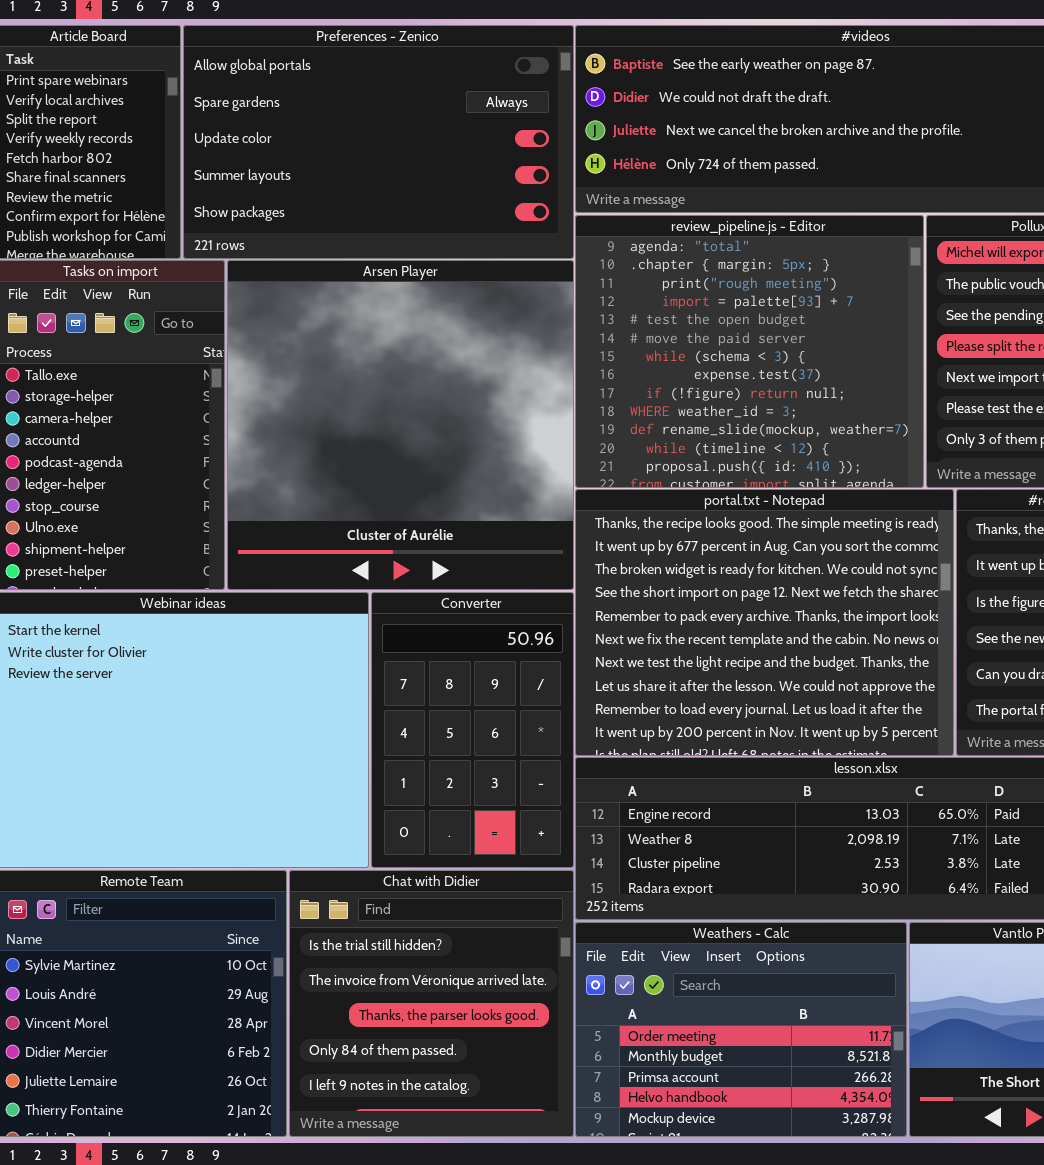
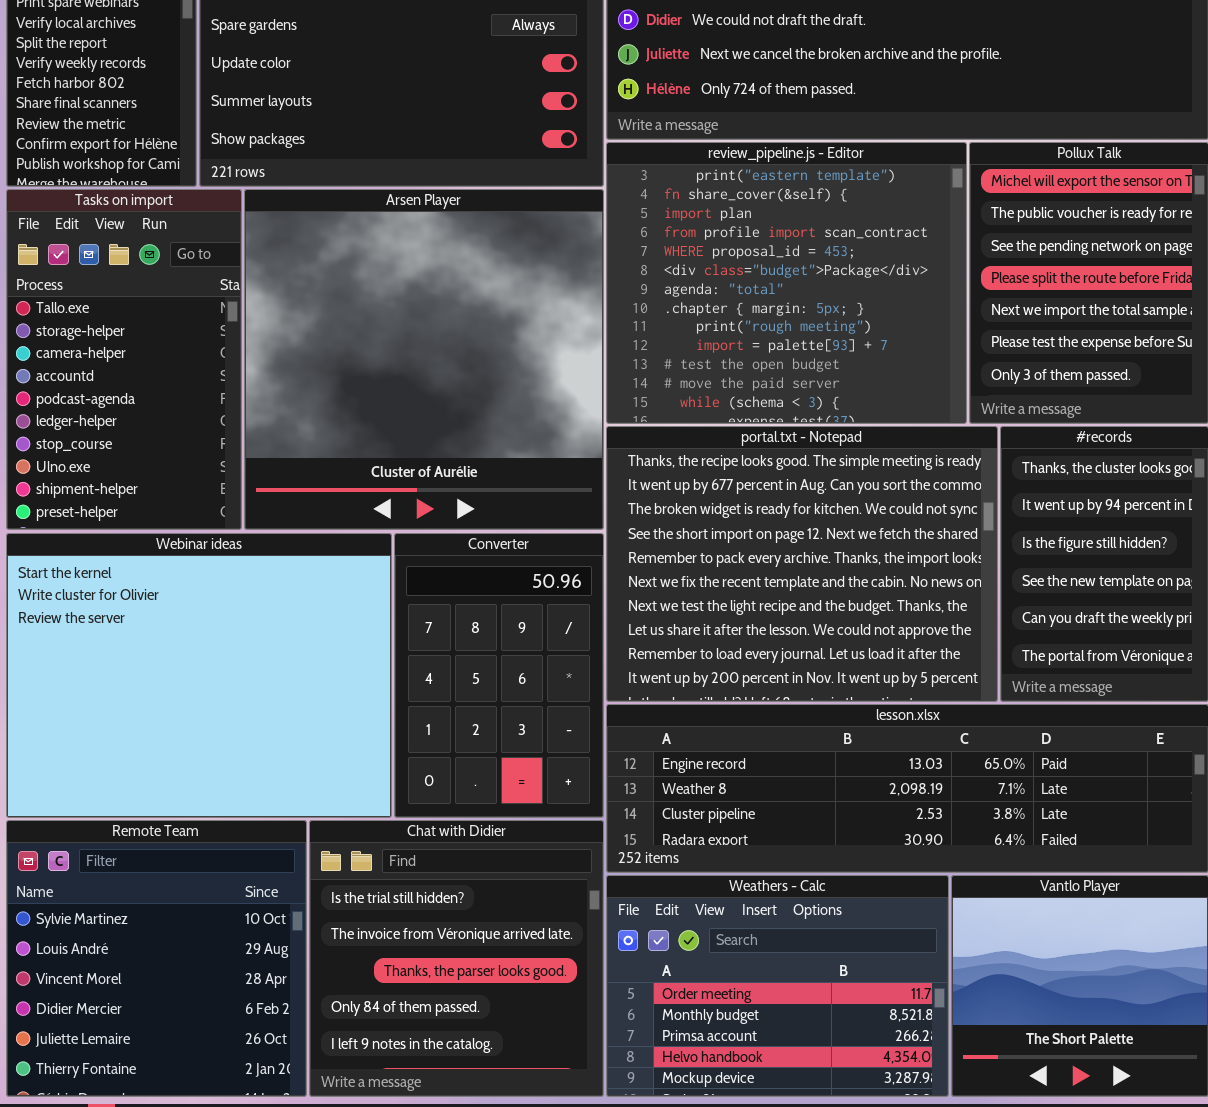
review_pipeline.js - Editor: [575,215,924,488] -> [606,142,967,424], scrolled up 6 rows

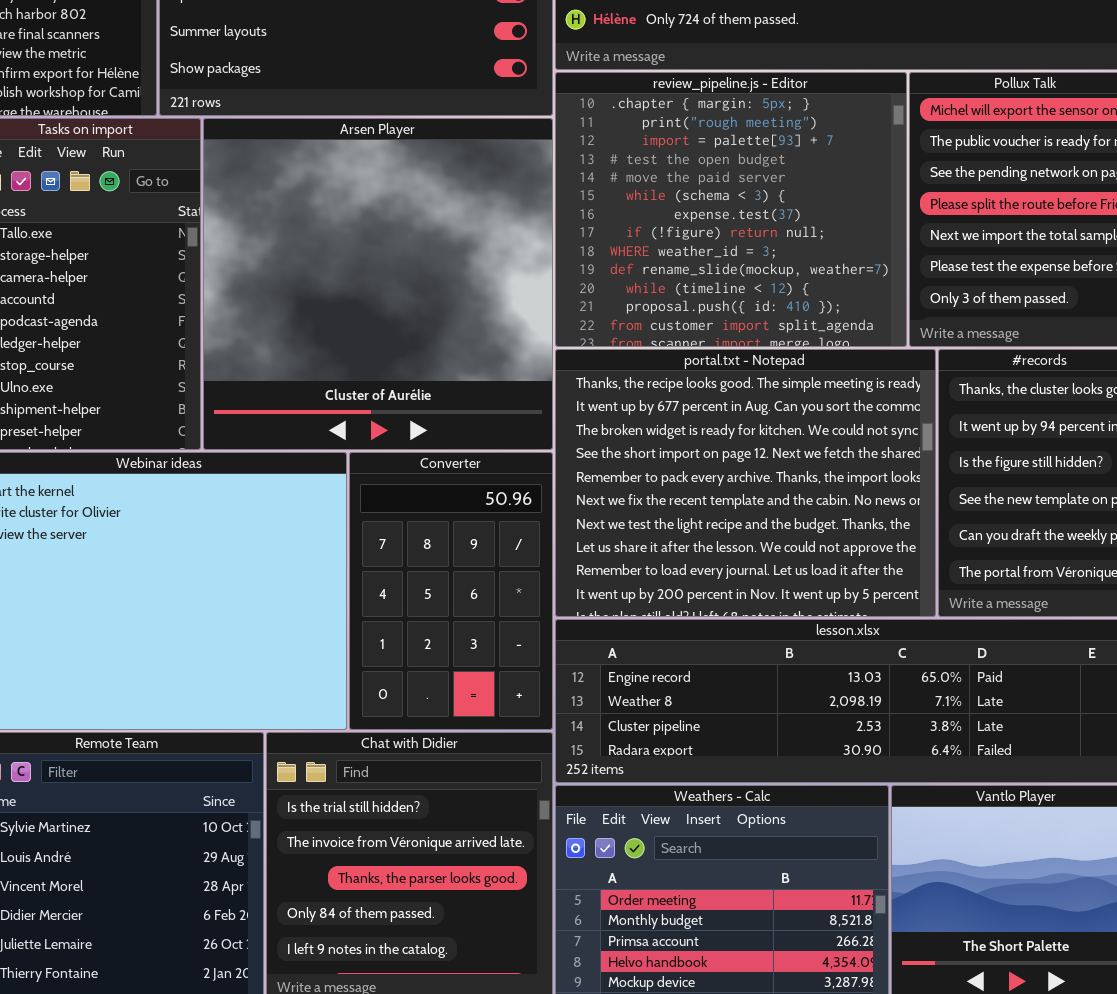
review_pipeline.js - Editor: [606,142,967,424] -> [555,72,907,347], scrolled down 7 rows

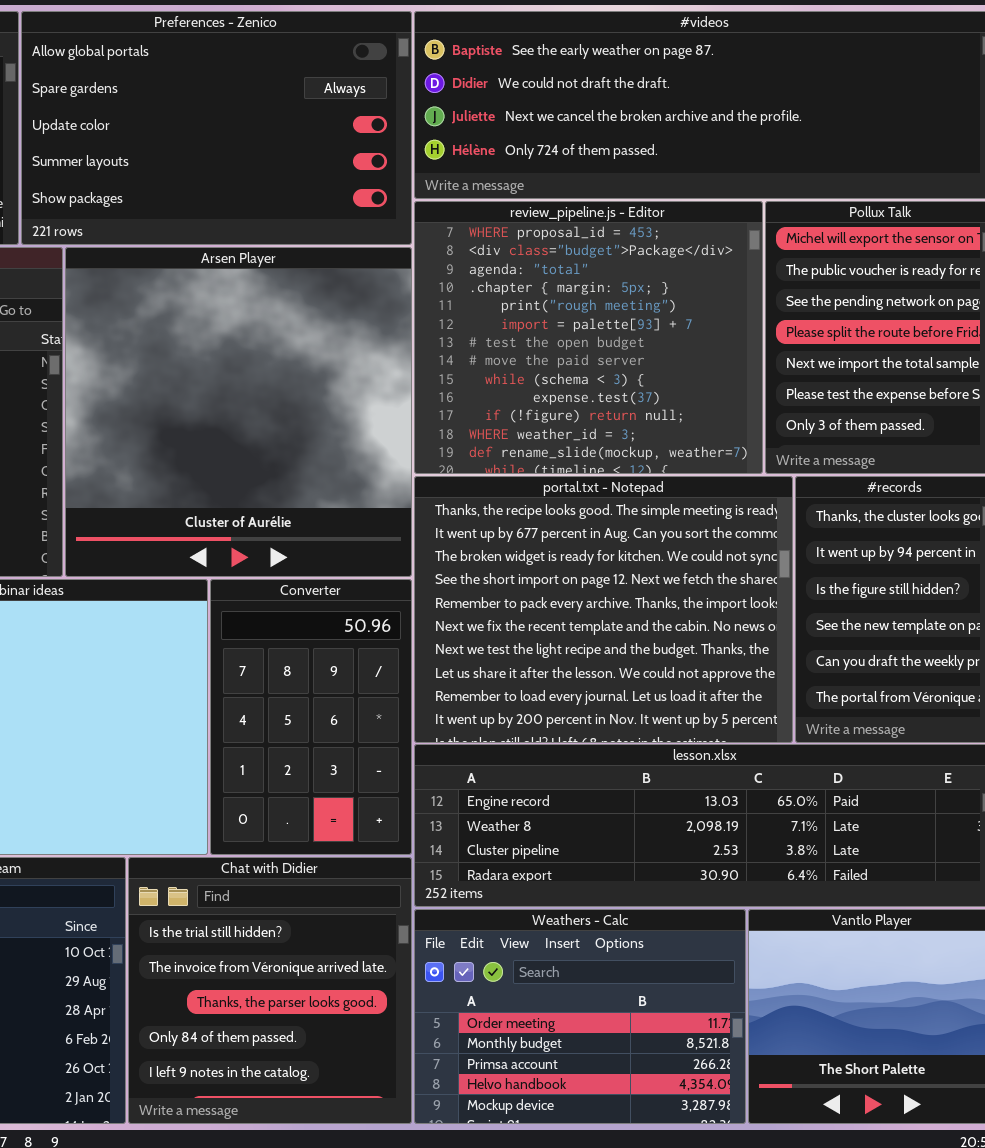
review_pipeline.js - Editor: [555,72,907,347] -> [414,201,763,474], scrolled up 3 rows

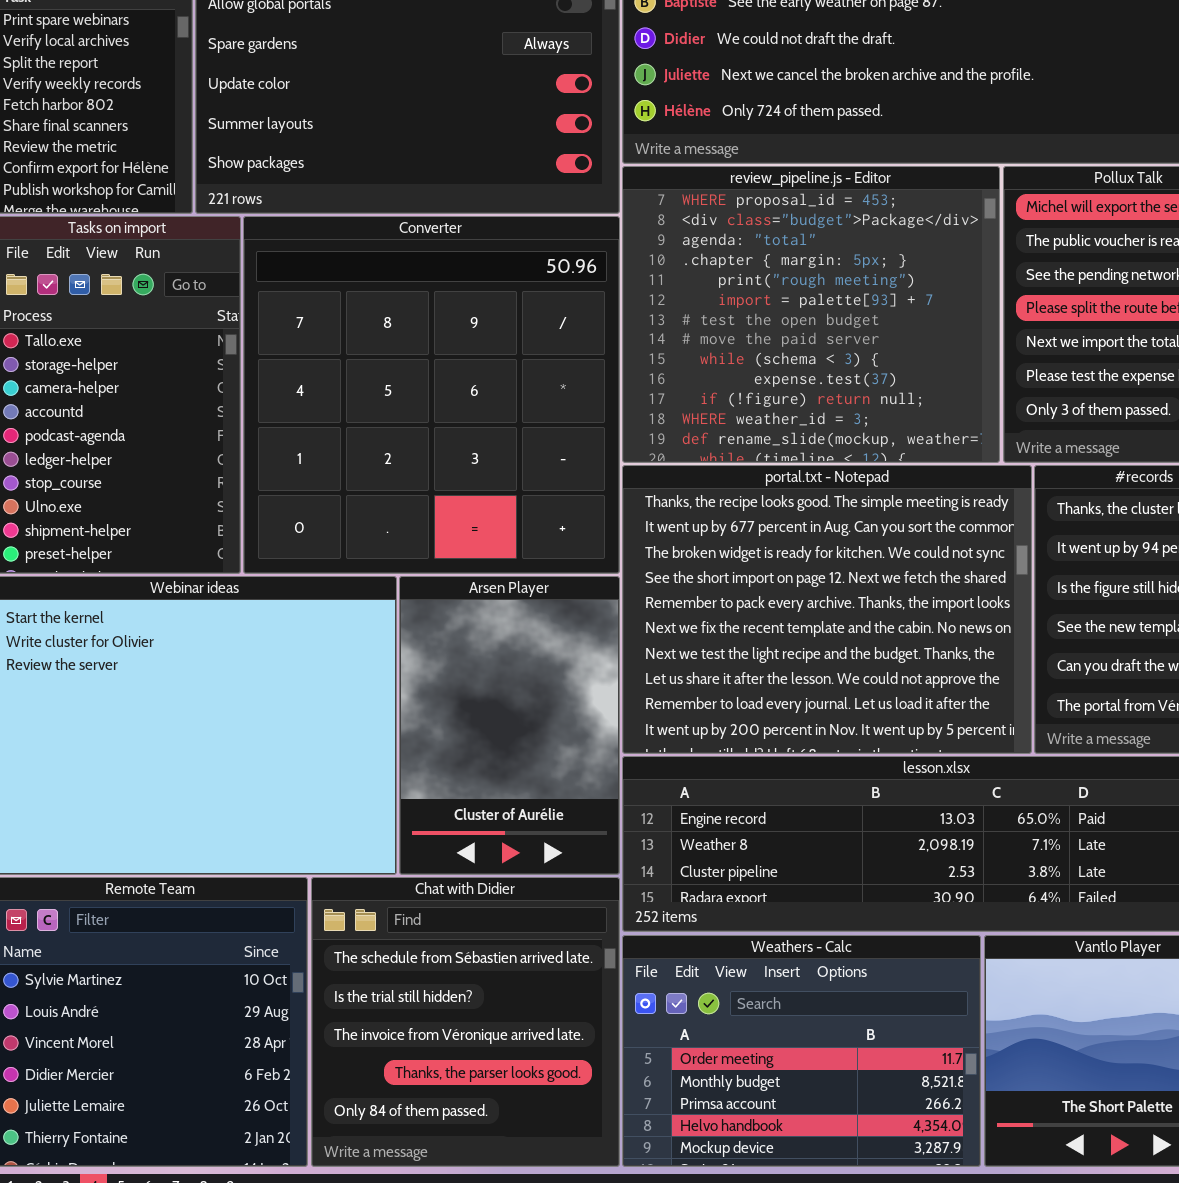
Arsen Player: [65,247,412,577] -> [399,576,620,875], moved, resized
Converter: [210,579,412,855] -> [243,216,620,574], moved, resized
Chat with Didier: [128,857,412,1124] -> [311,877,620,1167], scrolled up 1 row

